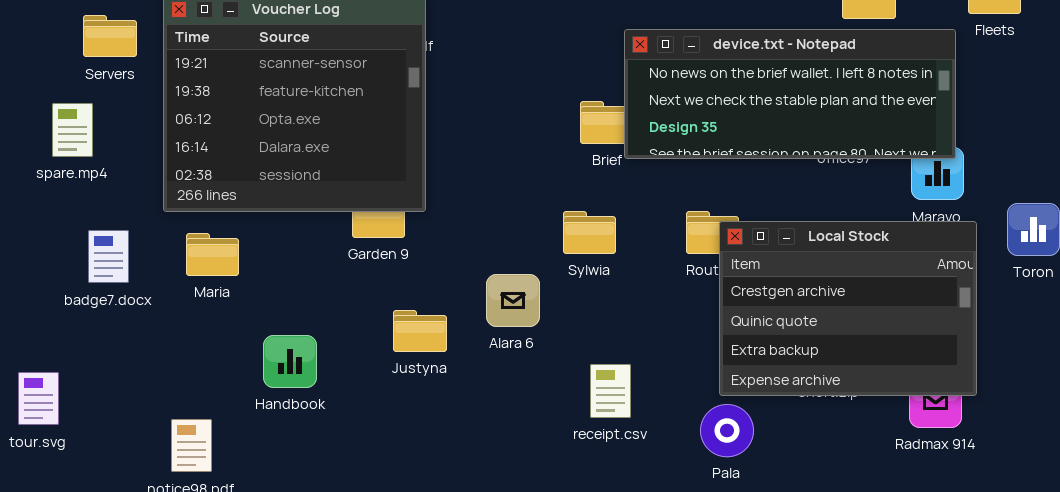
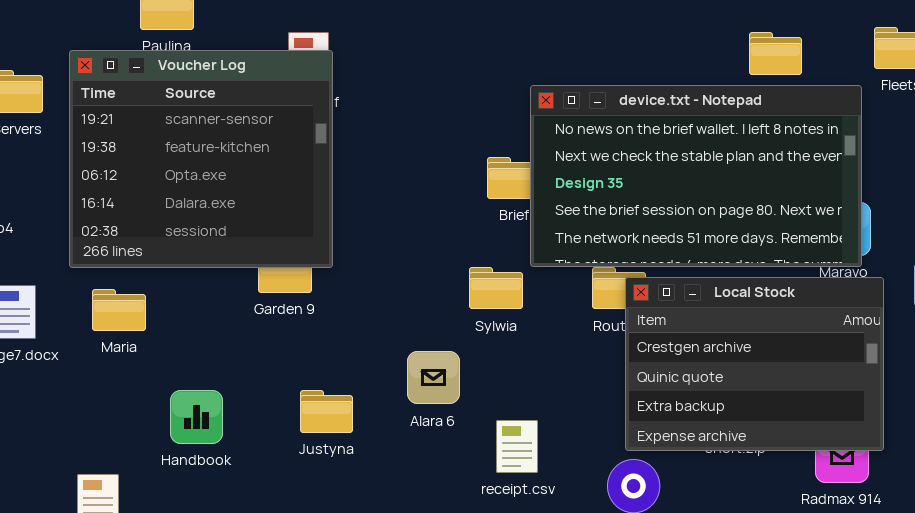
device.txt - Notepad: [624,29,956,159] -> [530,85,862,267], resized
Alara 6: [486,274,540,327] -> [407,351,460,404], moved
Justyna: [393,310,447,352] -> [300,390,353,433], moved

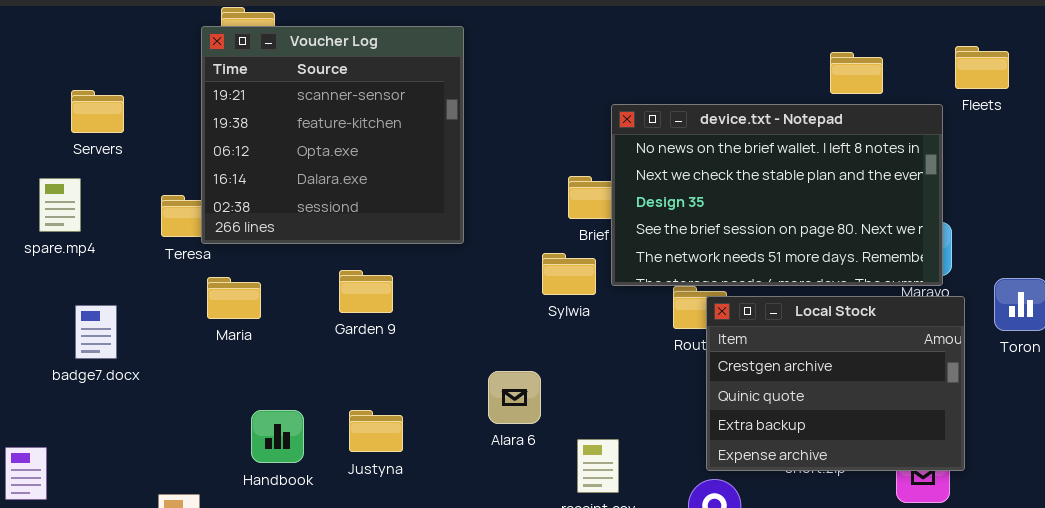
Voucher Log: [69,50,333,268] -> [201,26,464,244], moved
Sylwia: [469,267,523,309] -> [542,253,596,295], moved
Maria: [92,289,146,331] -> [207,277,261,319], moved
Justyna: [300,390,353,433] -> [349,410,403,452], moved

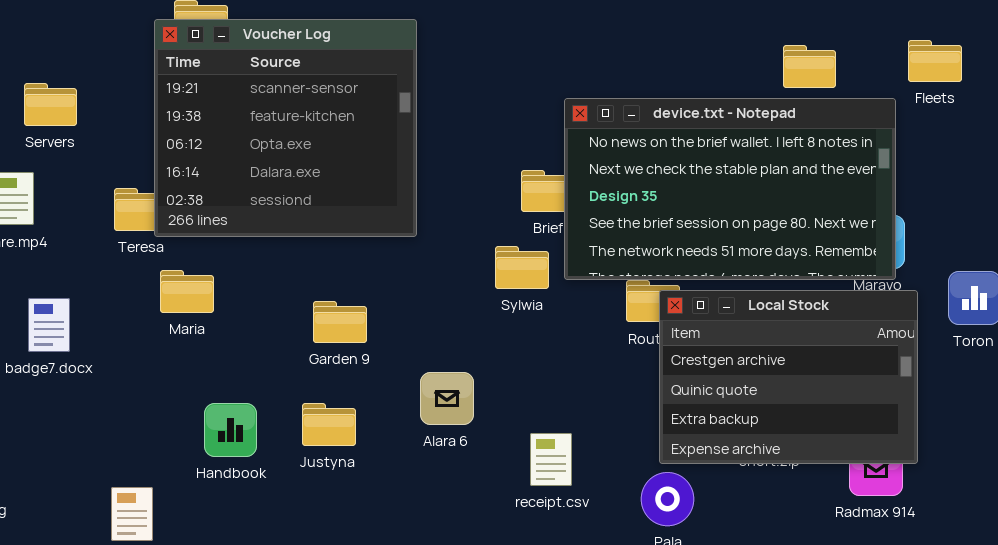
Garden 9: [339,270,393,313] -> [313,301,367,343], moved
Alara 6: [488,371,541,424] -> [420,372,474,425], moved

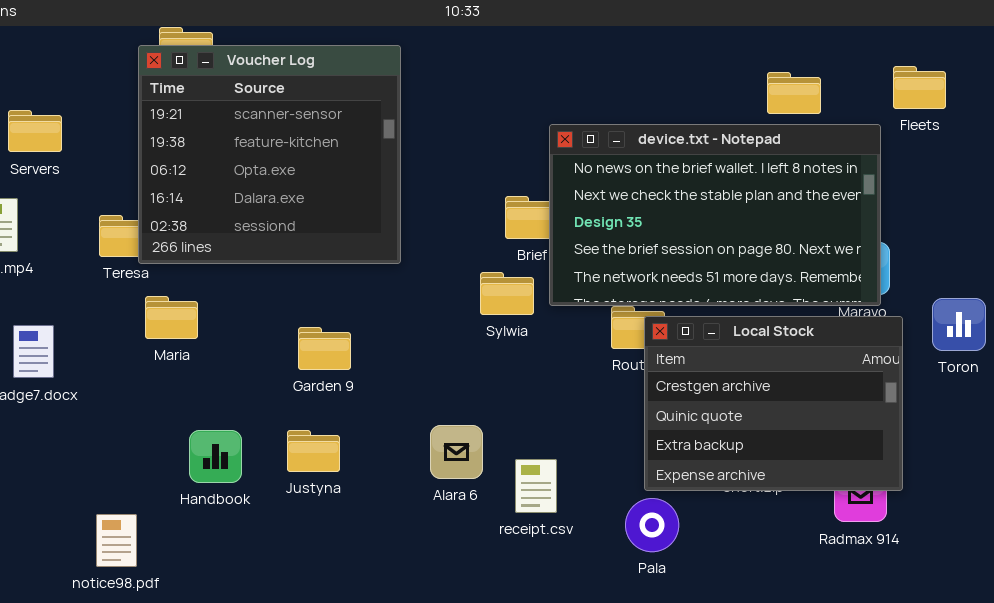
Alara 6: [420,372,474,425] -> [430,425,483,479], moved

